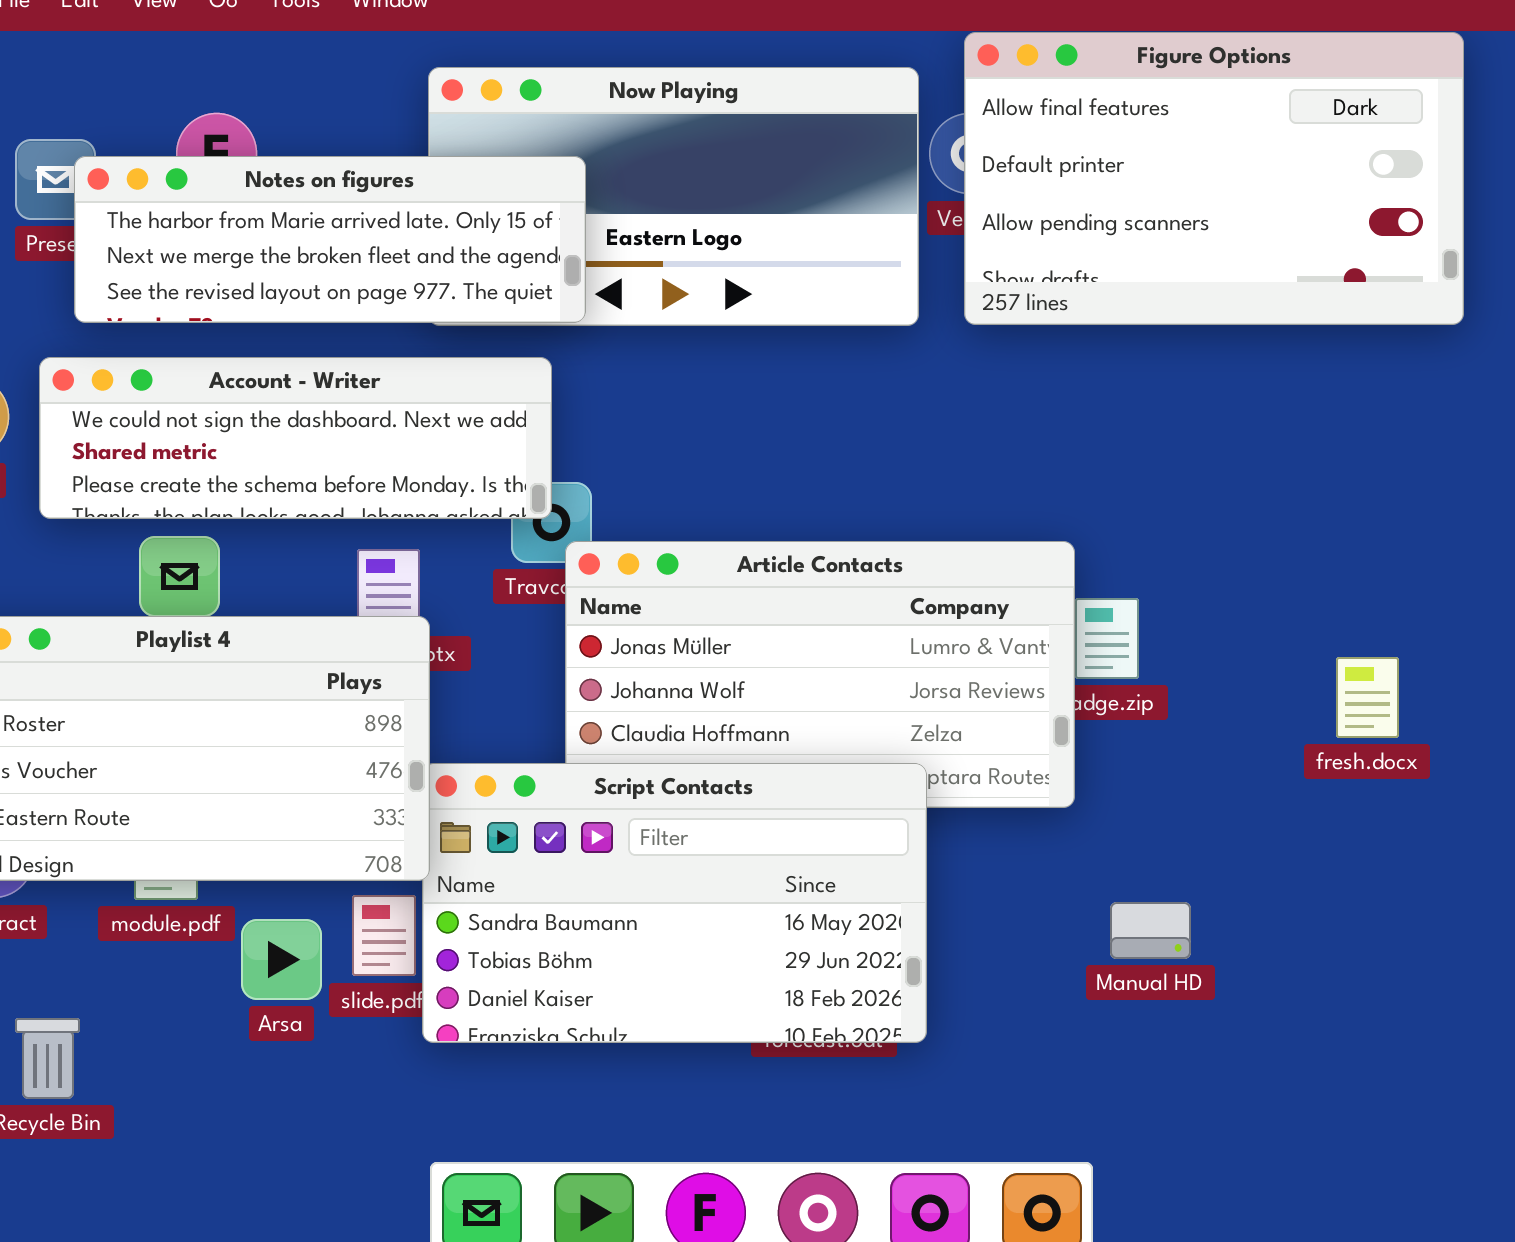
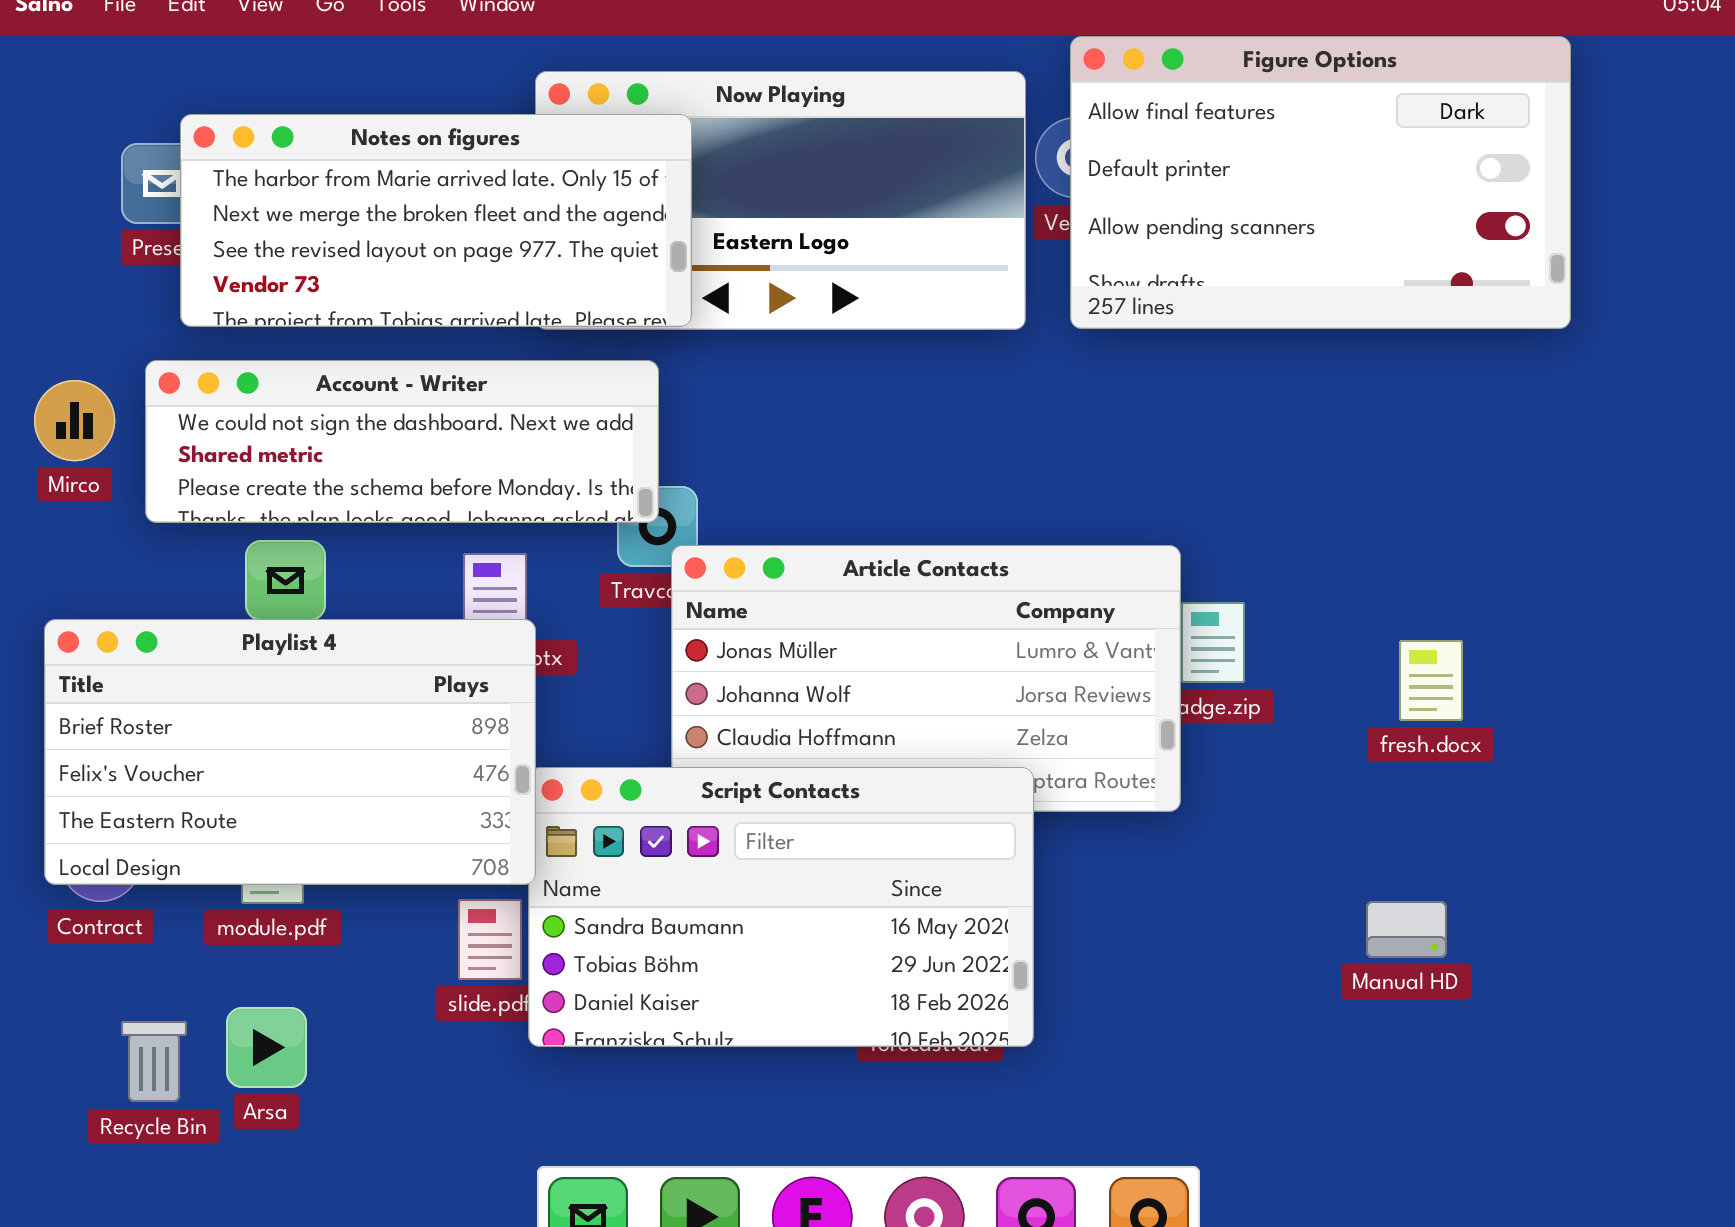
Notes on figures: [74,156,586,323] -> [180,114,692,327], resized
fresh.docx: [1336,657,1399,738] -> [1399,640,1463,721], moved
Manual HD: [1110,902,1191,959] -> [1366,901,1447,958], moved
Arsa: [241,919,322,1000] -> [226,1007,307,1088], moved

